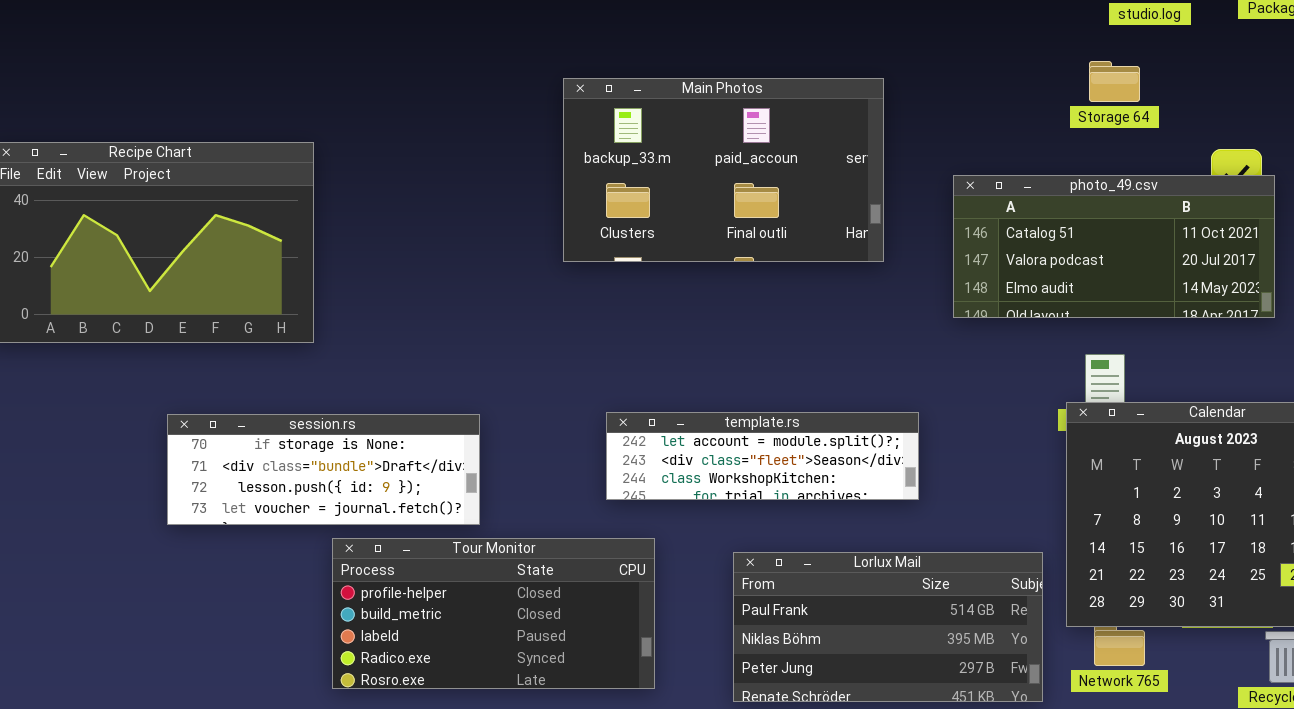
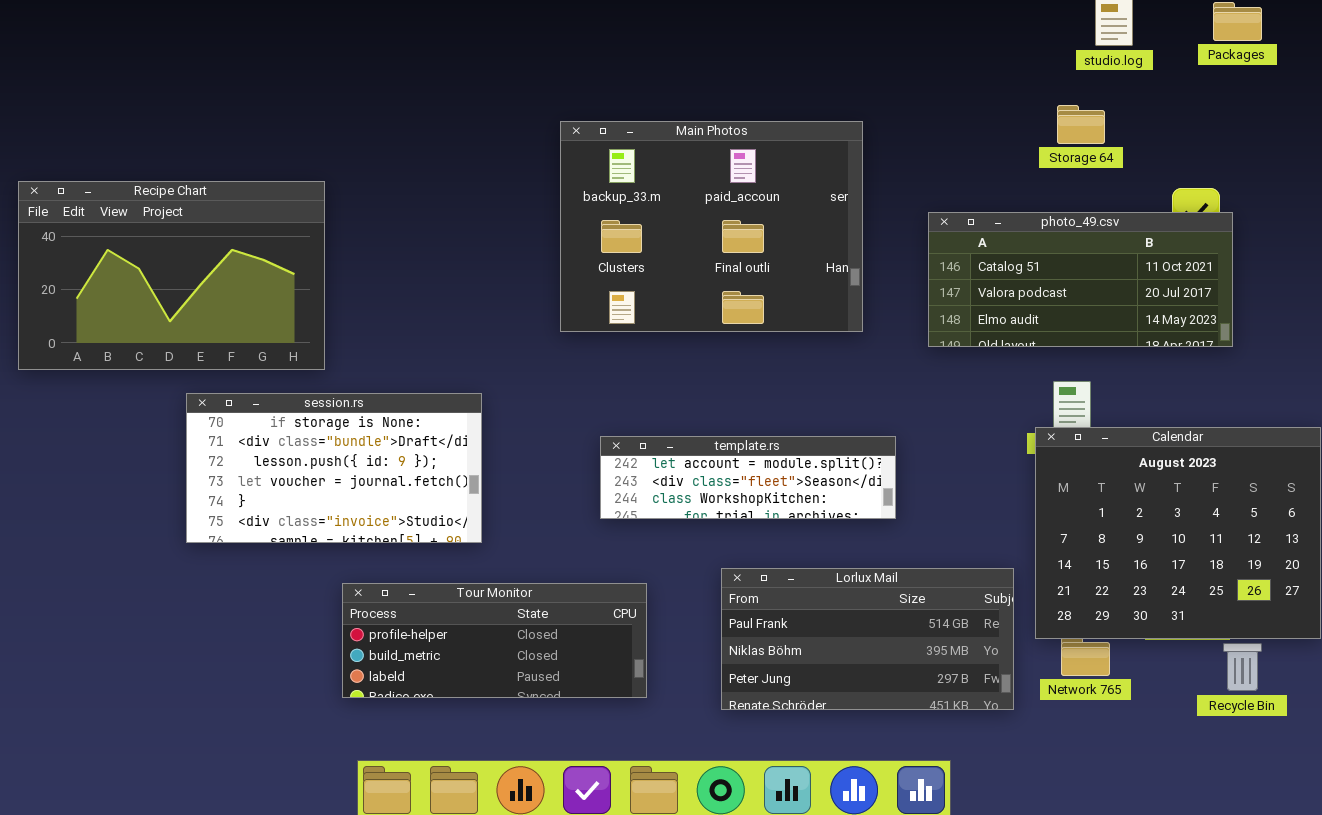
Main Photos: [563,78,884,262] -> [560,121,863,332], resized
session.rs: [167,414,480,525] -> [186,393,482,543], resized
Tour Monitor: [332,538,655,689] -> [342,583,647,698], resized

